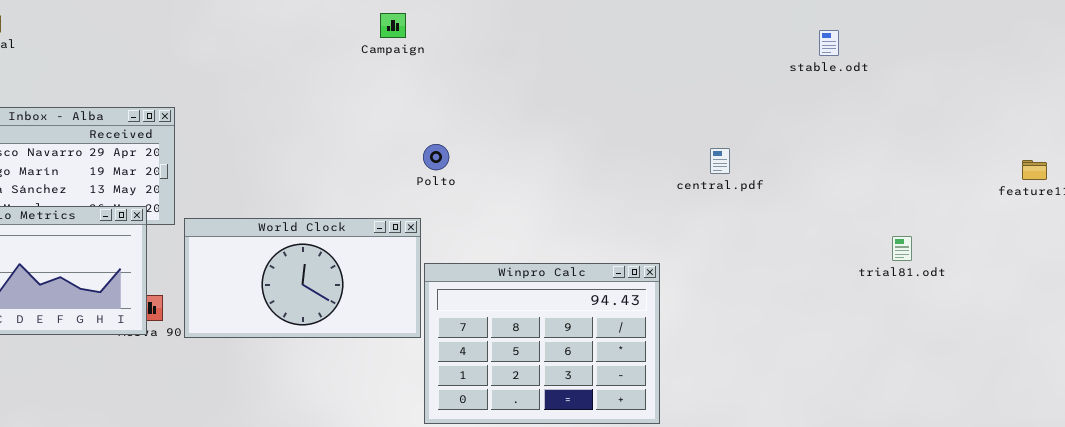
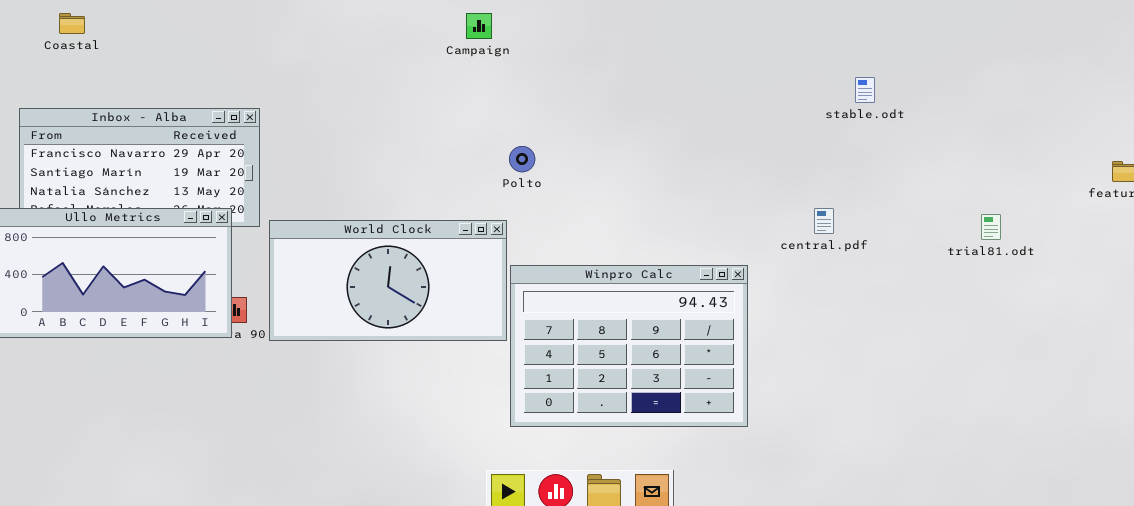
stable.odt: [819,30,839,56] -> [855,77,875,103], moved
central.pdf: [710,148,730,174] -> [814,208,834,234], moved
trial81.odt: [892,236,912,261] -> [981,214,1001,240], moved

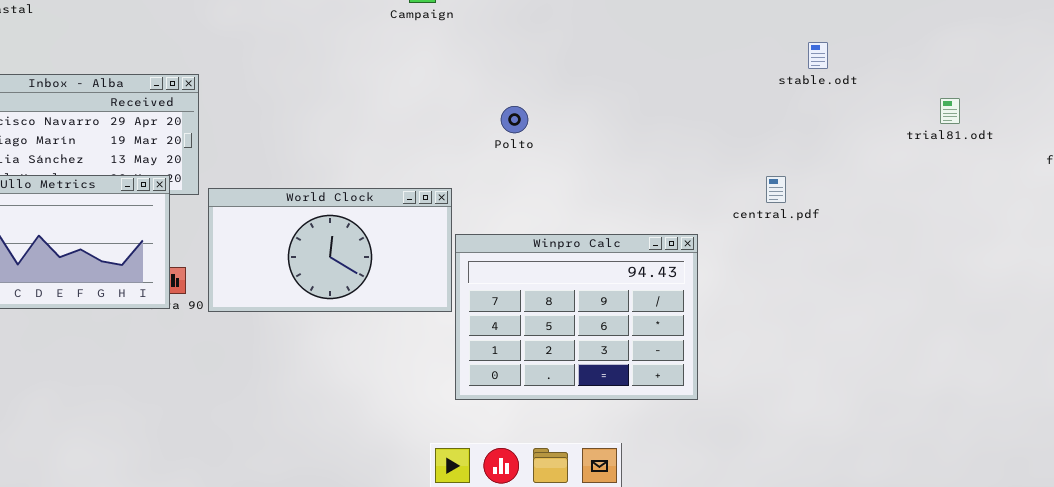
Polto: [509,146,535,172] -> [501,106,528,133], moved
trial81.odt: [981,214,1001,240] -> [940,98,960,124], moved

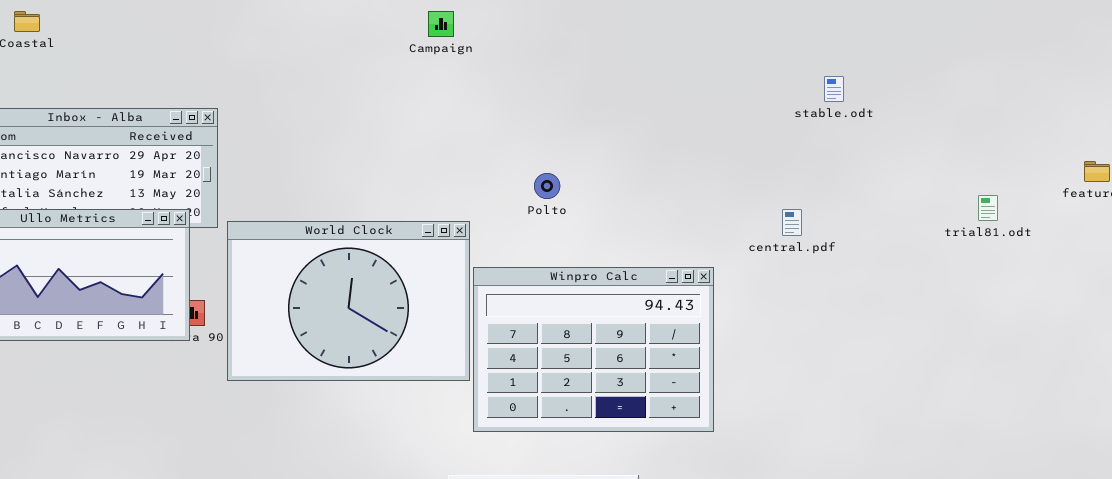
trial81.odt: [940,98,960,124] -> [978,195,998,221], moved
Polto: [501,106,528,133] -> [534,173,560,199], moved
World Clock: [208,188,452,312] -> [227,221,470,381], resized

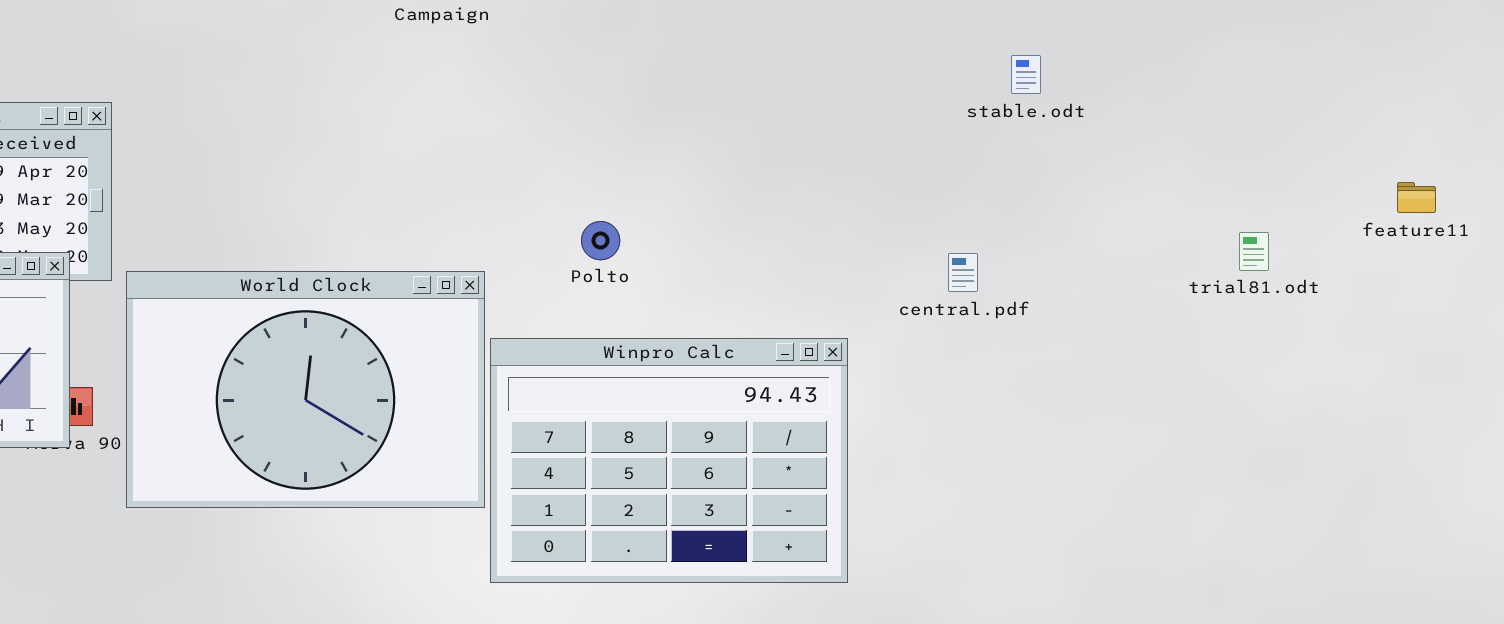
Polto: [534,173,560,199] -> [581,221,620,260], moved

